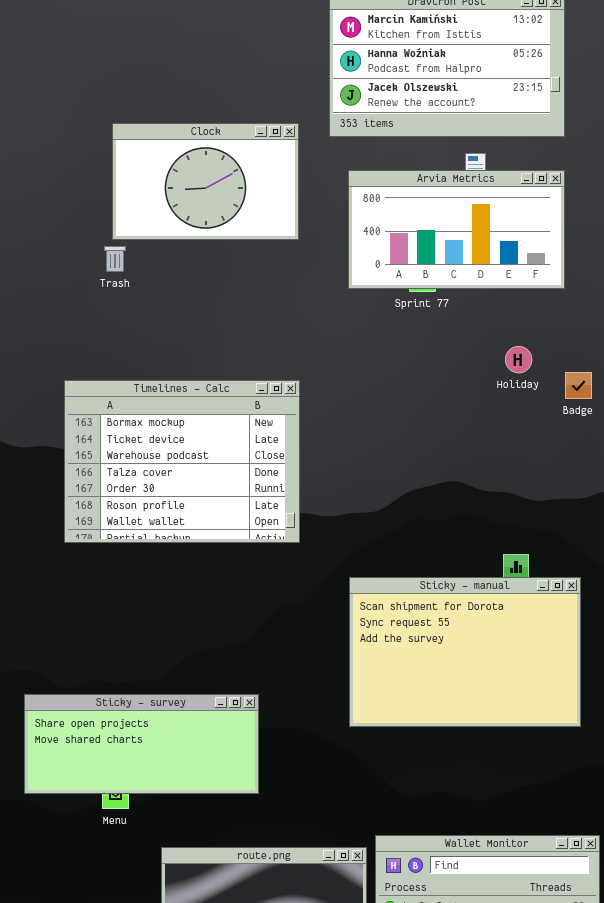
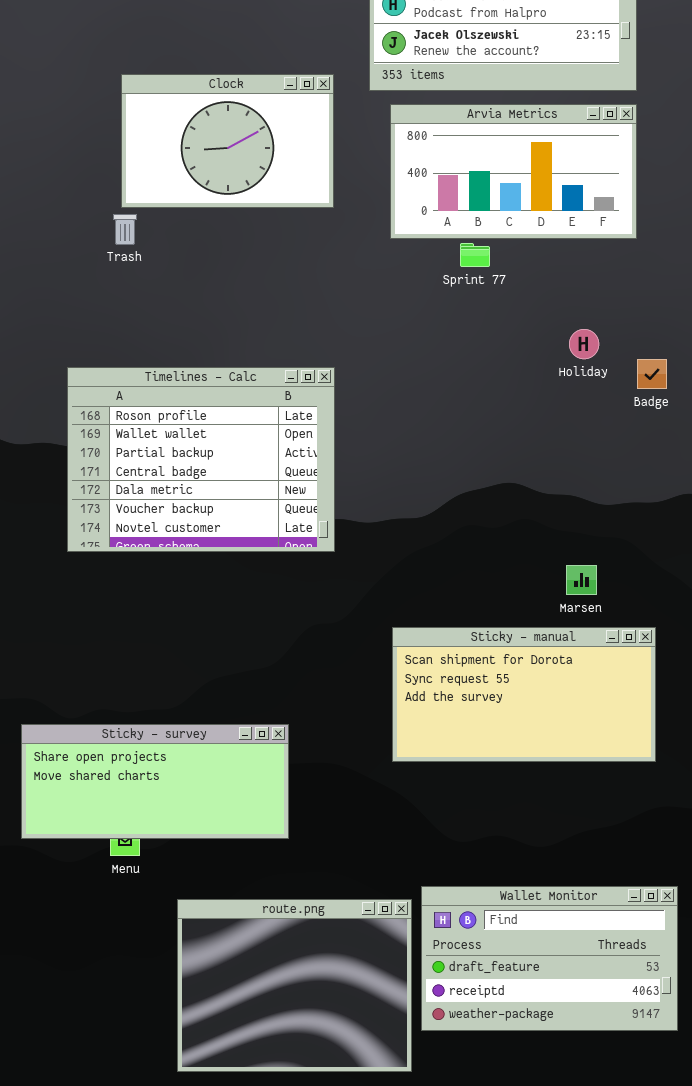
Arvia Metrics: [348,170,565,289] -> [390,104,637,239], moved
Timelines - Calc: [64,380,300,543] -> [67,367,335,552], scrolled down 5 rows
Sticky - manual: [349,577,581,727] -> [392,627,656,762], resized

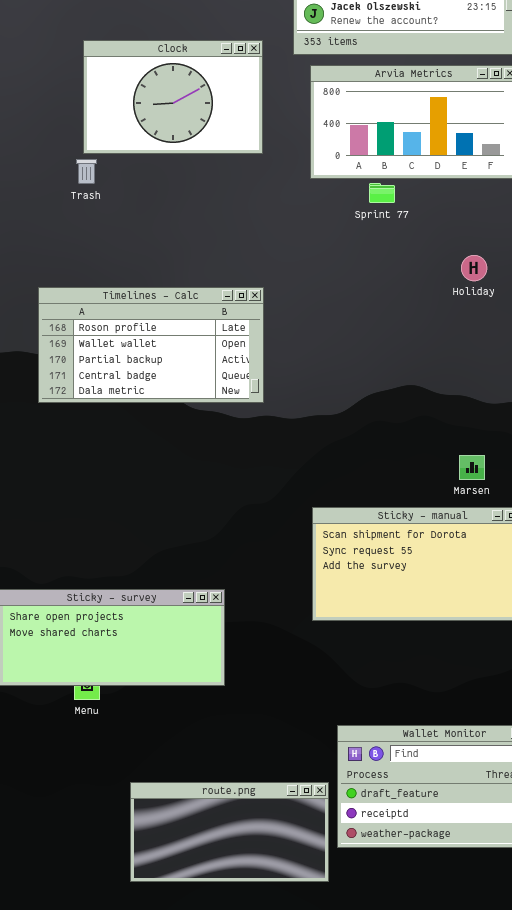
Timelines - Calc: [67,367,335,552] -> [38,287,264,403], resized
route.png: [177,899,412,1072] -> [130,782,329,882], resized

